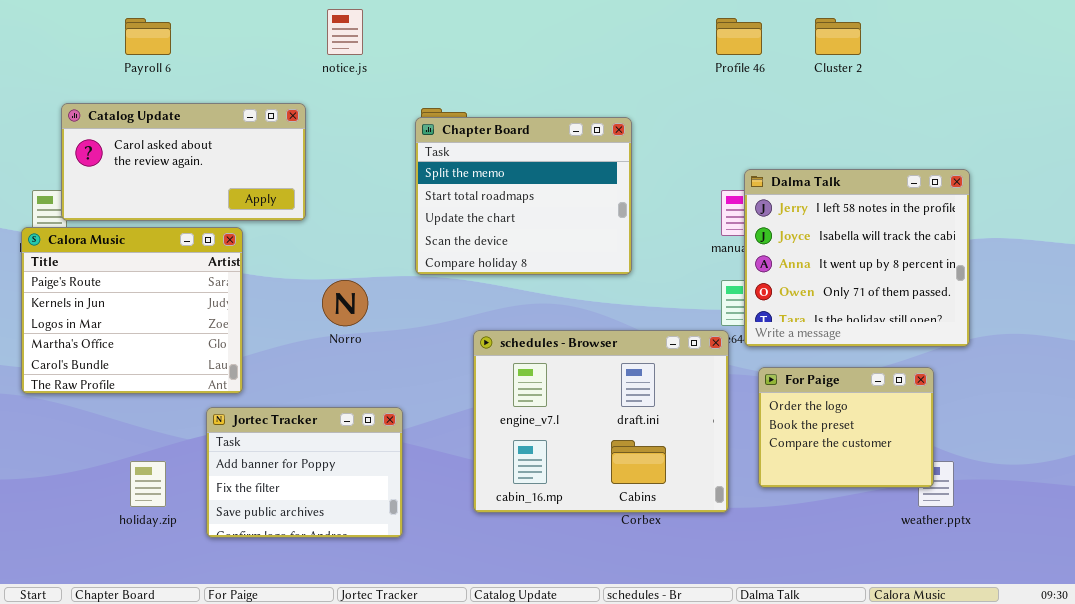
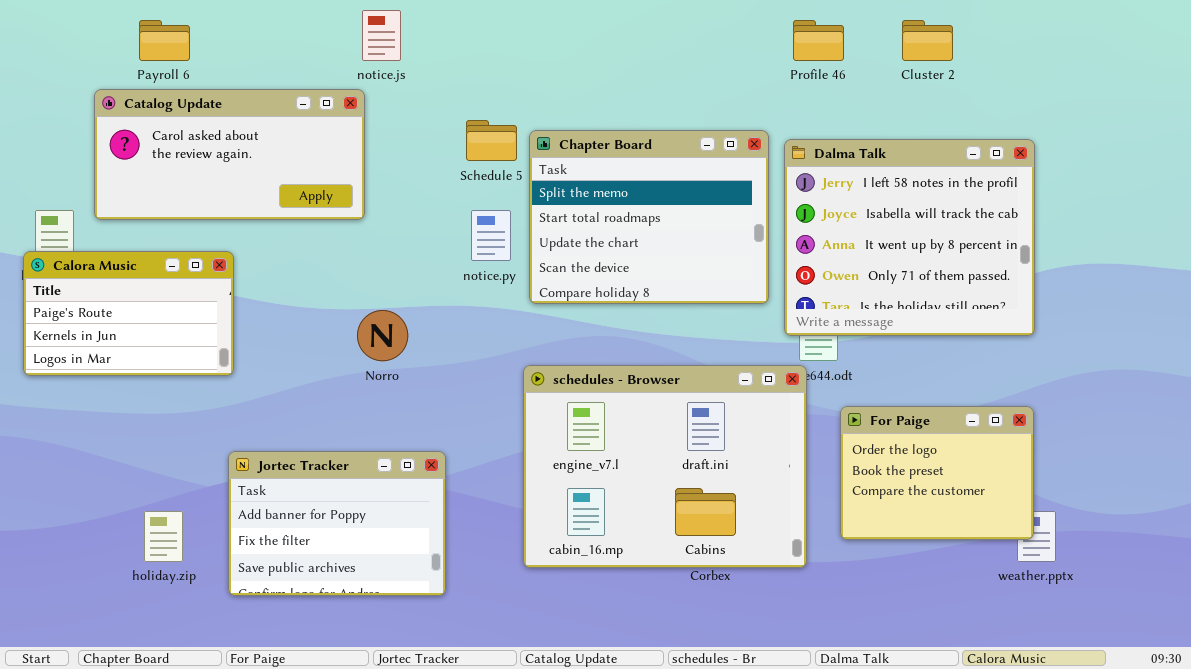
Catalog Update: [61,103,306,221] -> [94,89,365,220], moved
Chapter Board: [415,117,632,275] -> [529,130,769,304], moved
Dalma Talk: [744,169,970,347] -> [784,139,1035,336], moved
Calora Music: [21,227,243,394] -> [23,251,234,376], resized

